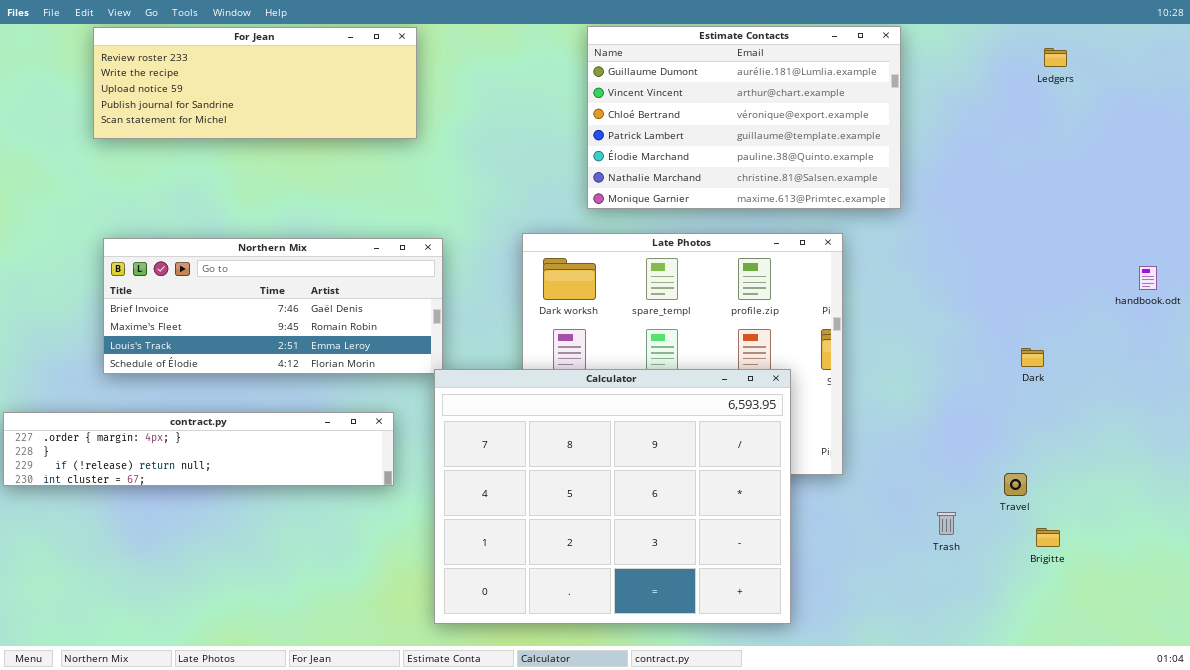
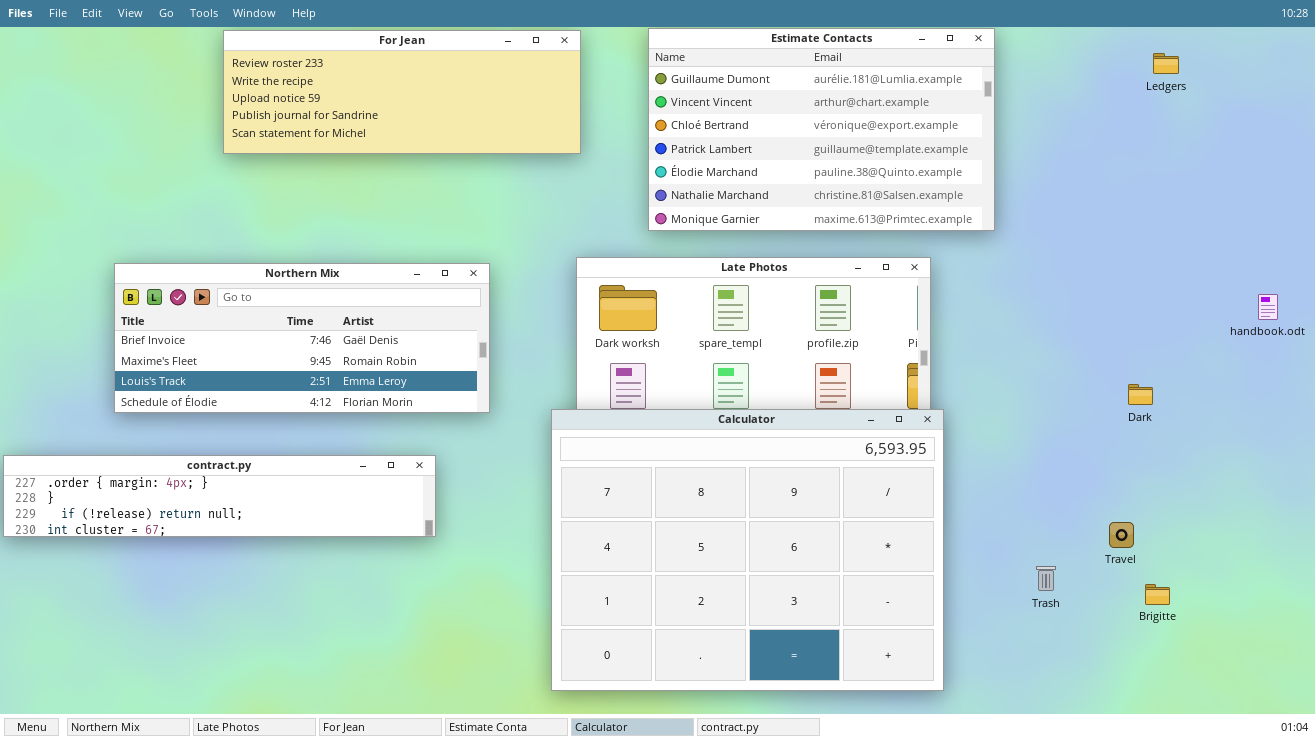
For Jean: [93,27,417,139] -> [223,30,581,154], moved
Calculator: [434,369,791,624] -> [551,409,944,691], moved

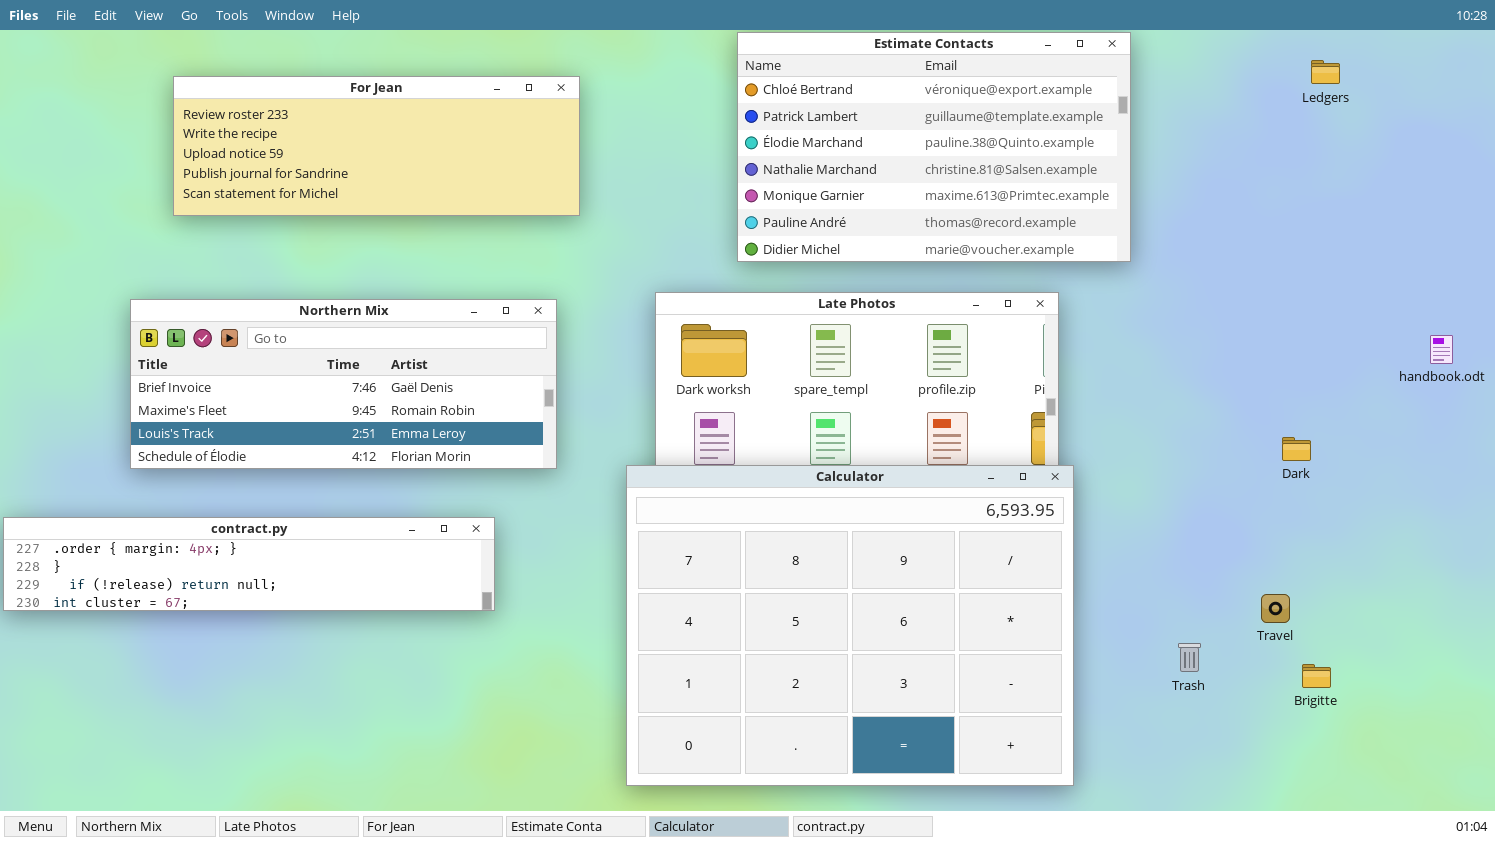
Estimate Contacts: [648,28,995,231] -> [737,32,1131,262], scrolled down 2 rows
For Jean: [223,30,581,154] -> [173,76,580,216], moved

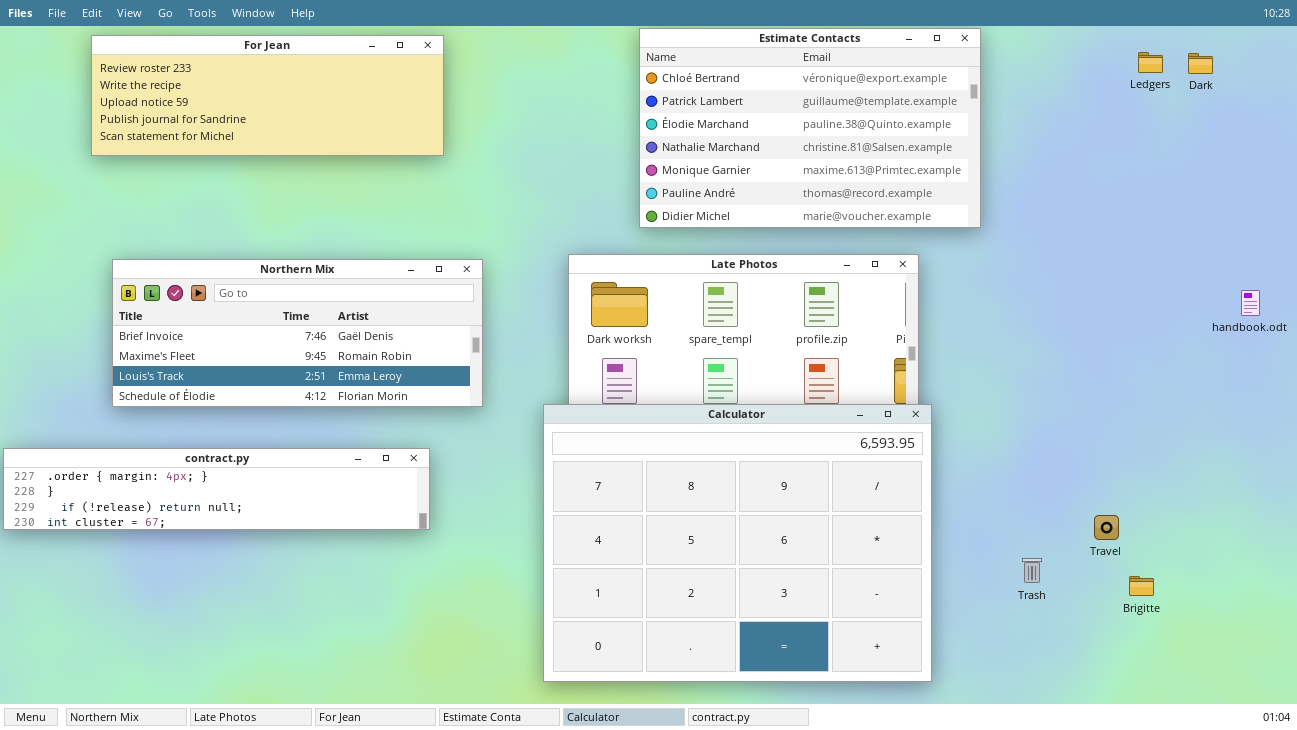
For Jean: [173,76,580,216] -> [91,35,444,156], moved
Dark: [1282,437,1311,461] -> [1188,53,1213,74], moved

